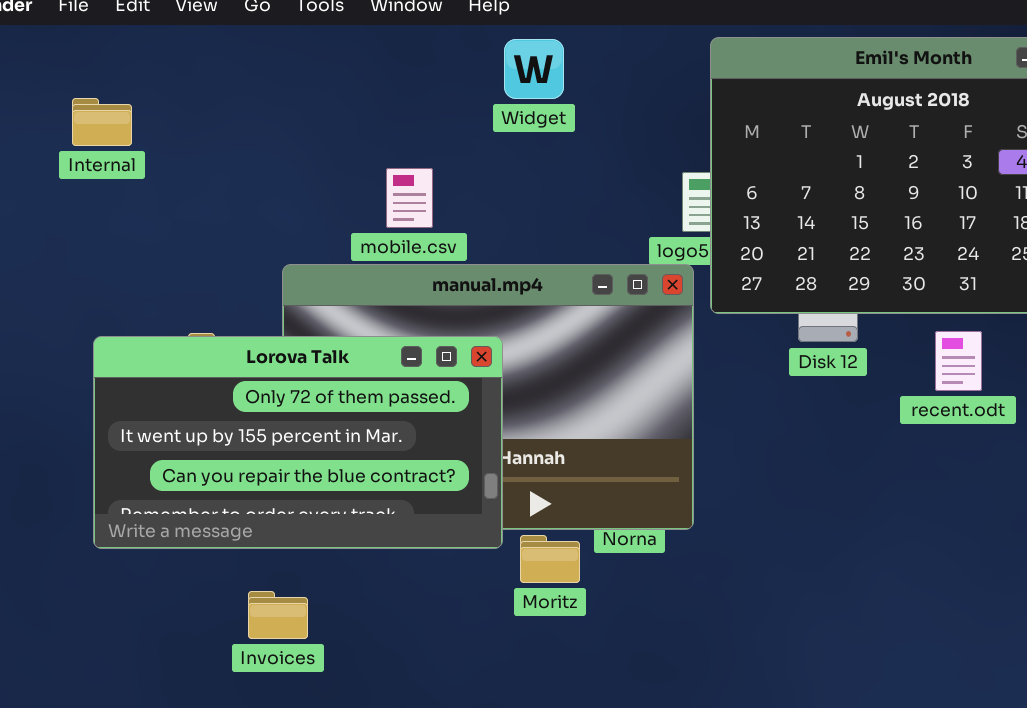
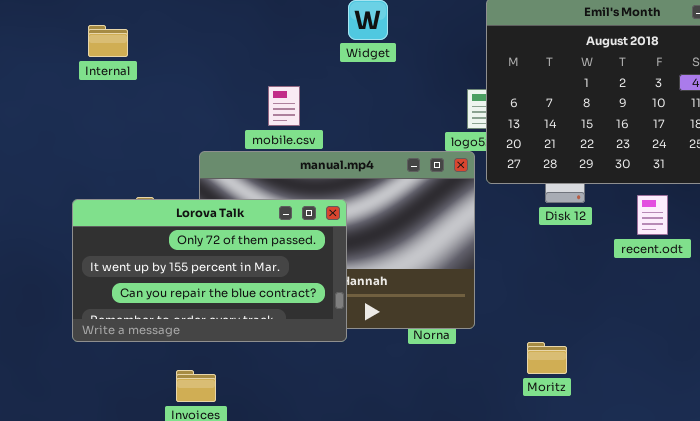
Internal: [72,98,132,146] -> [88,25,128,57], moved
Moritz: [520,535,580,583] -> [527,342,567,374], moved

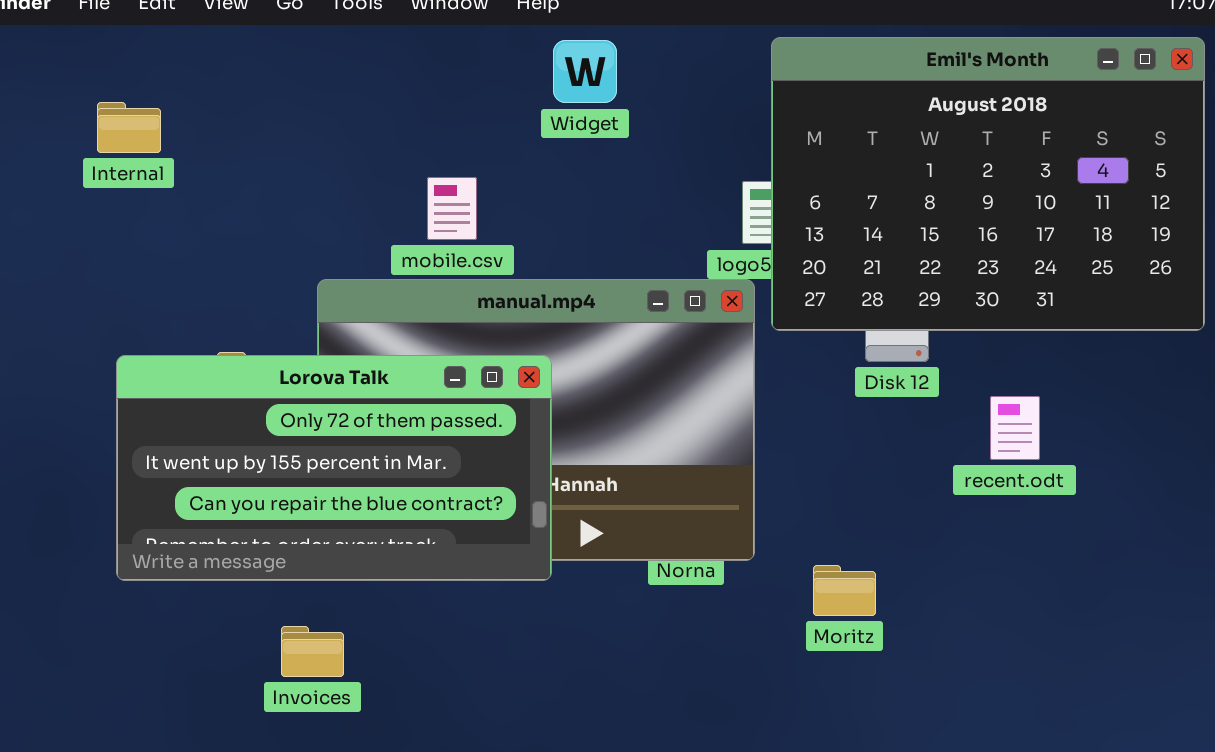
Internal: [88,25,128,57] -> [97,102,161,153], moved
recent.odt: [637,195,668,235] -> [990,396,1040,460], moved
Moritz: [527,342,567,374] -> [813,565,876,616], moved

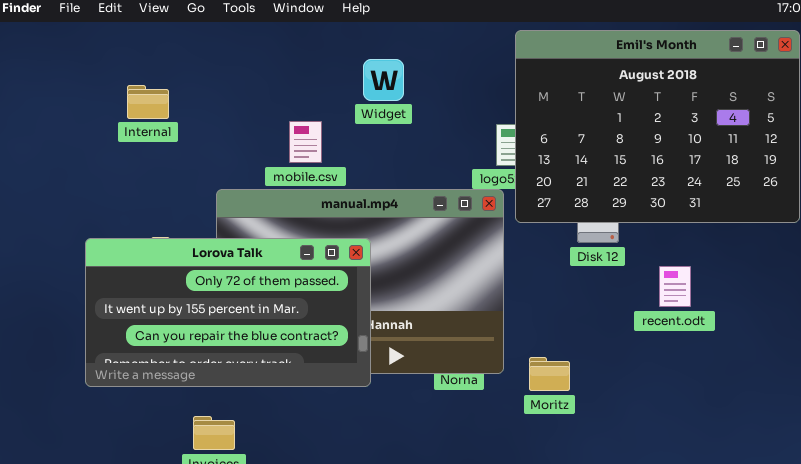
Widget: [553,40,617,103] -> [363,59,404,101], moved
Internal: [97,102,161,153] -> [127,85,169,119], moved
Moritz: [813,565,876,616] -> [529,357,570,391], moved

